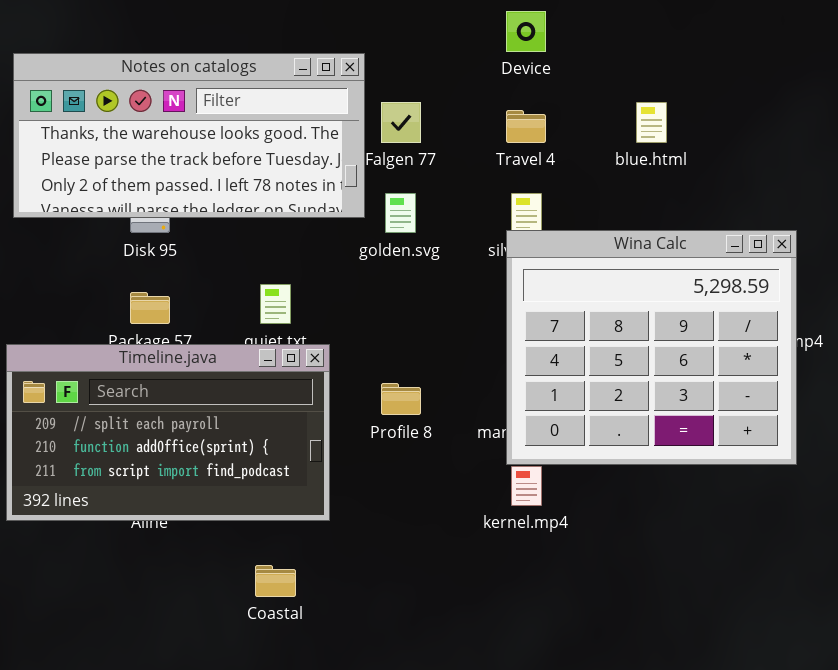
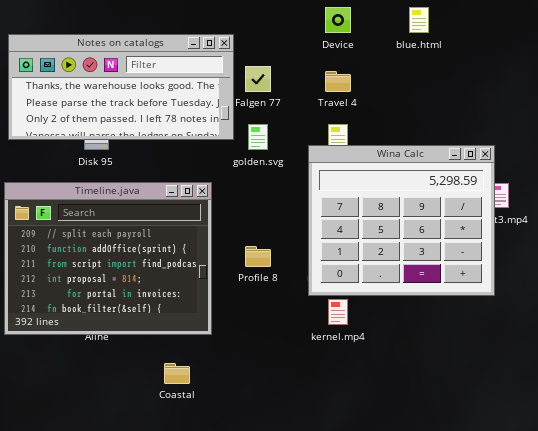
blue.html: [636,102,667,143] -> [409,7,429,33], moved
Wina Calc: [506,230,797,465] -> [308,145,495,296], moved
Timeline.java: [6,344,330,521] -> [4,182,212,335], resized

